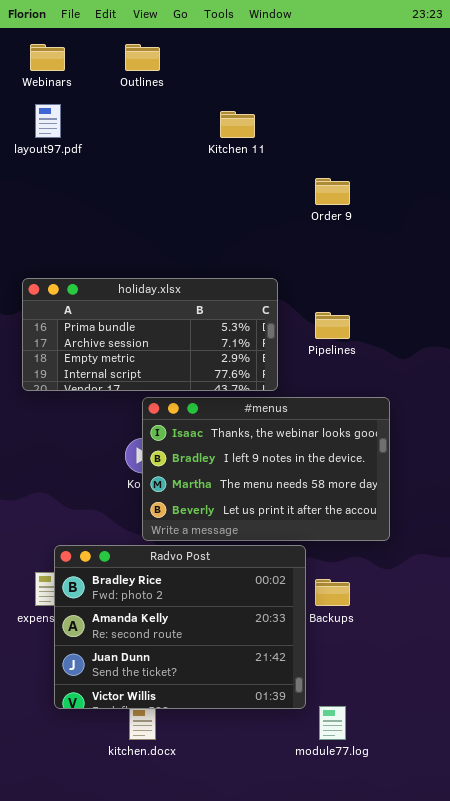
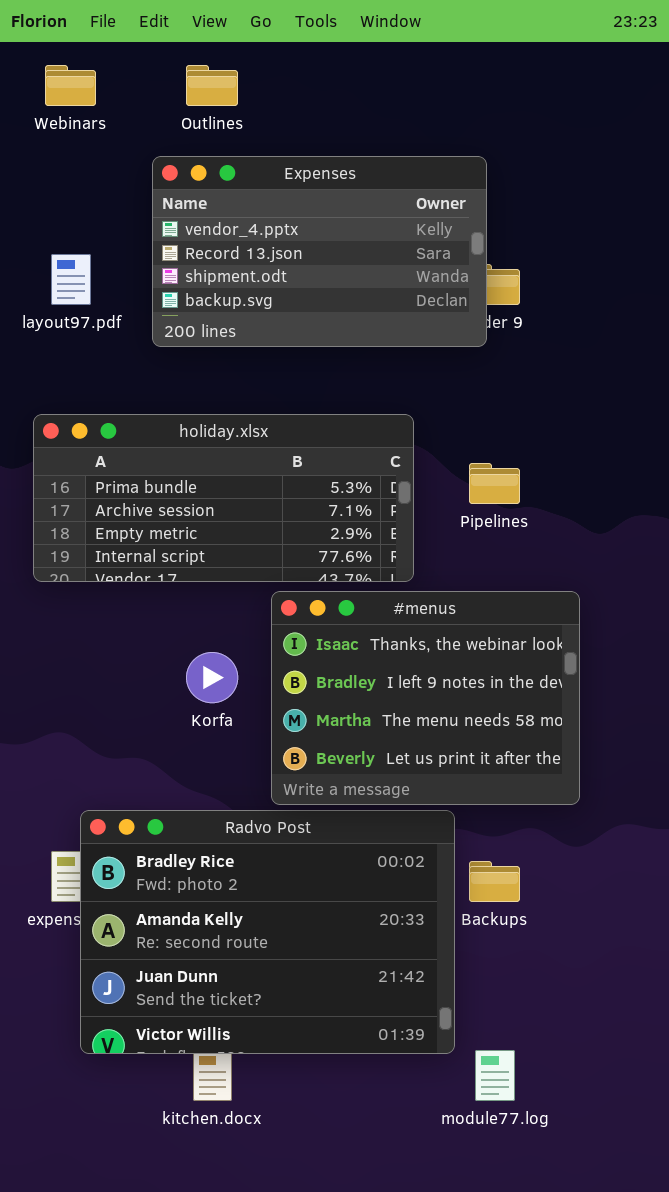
layout97.pdf: [35,104,61,138] -> [51,254,91,305], moved
Expenses: none -> [152,156,487,347], opened
#menus: [142,397,390,541] -> [271,591,580,805], resized

